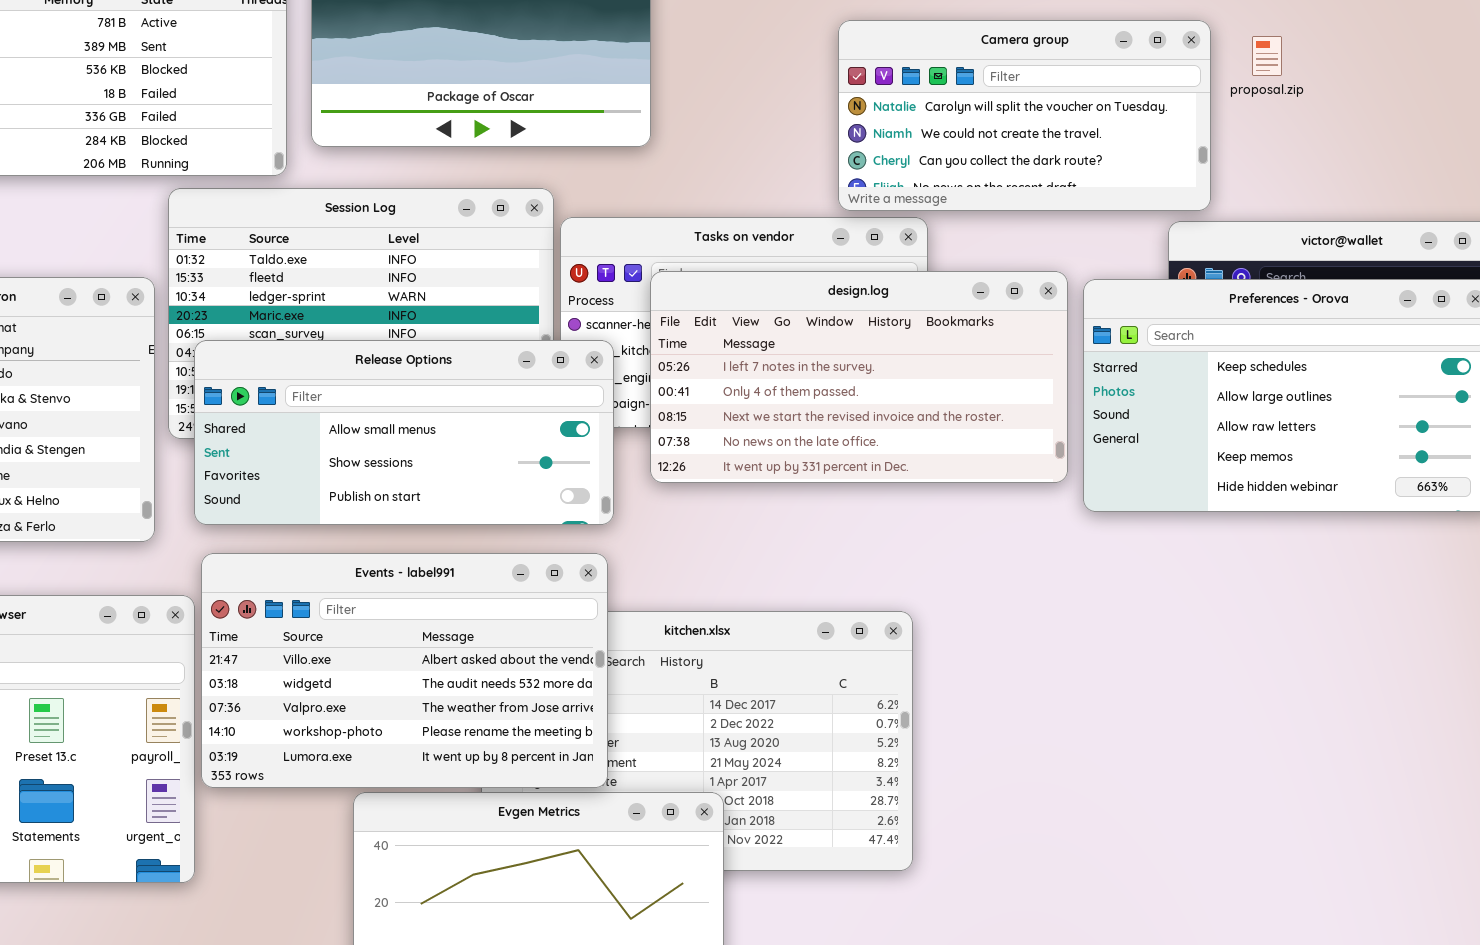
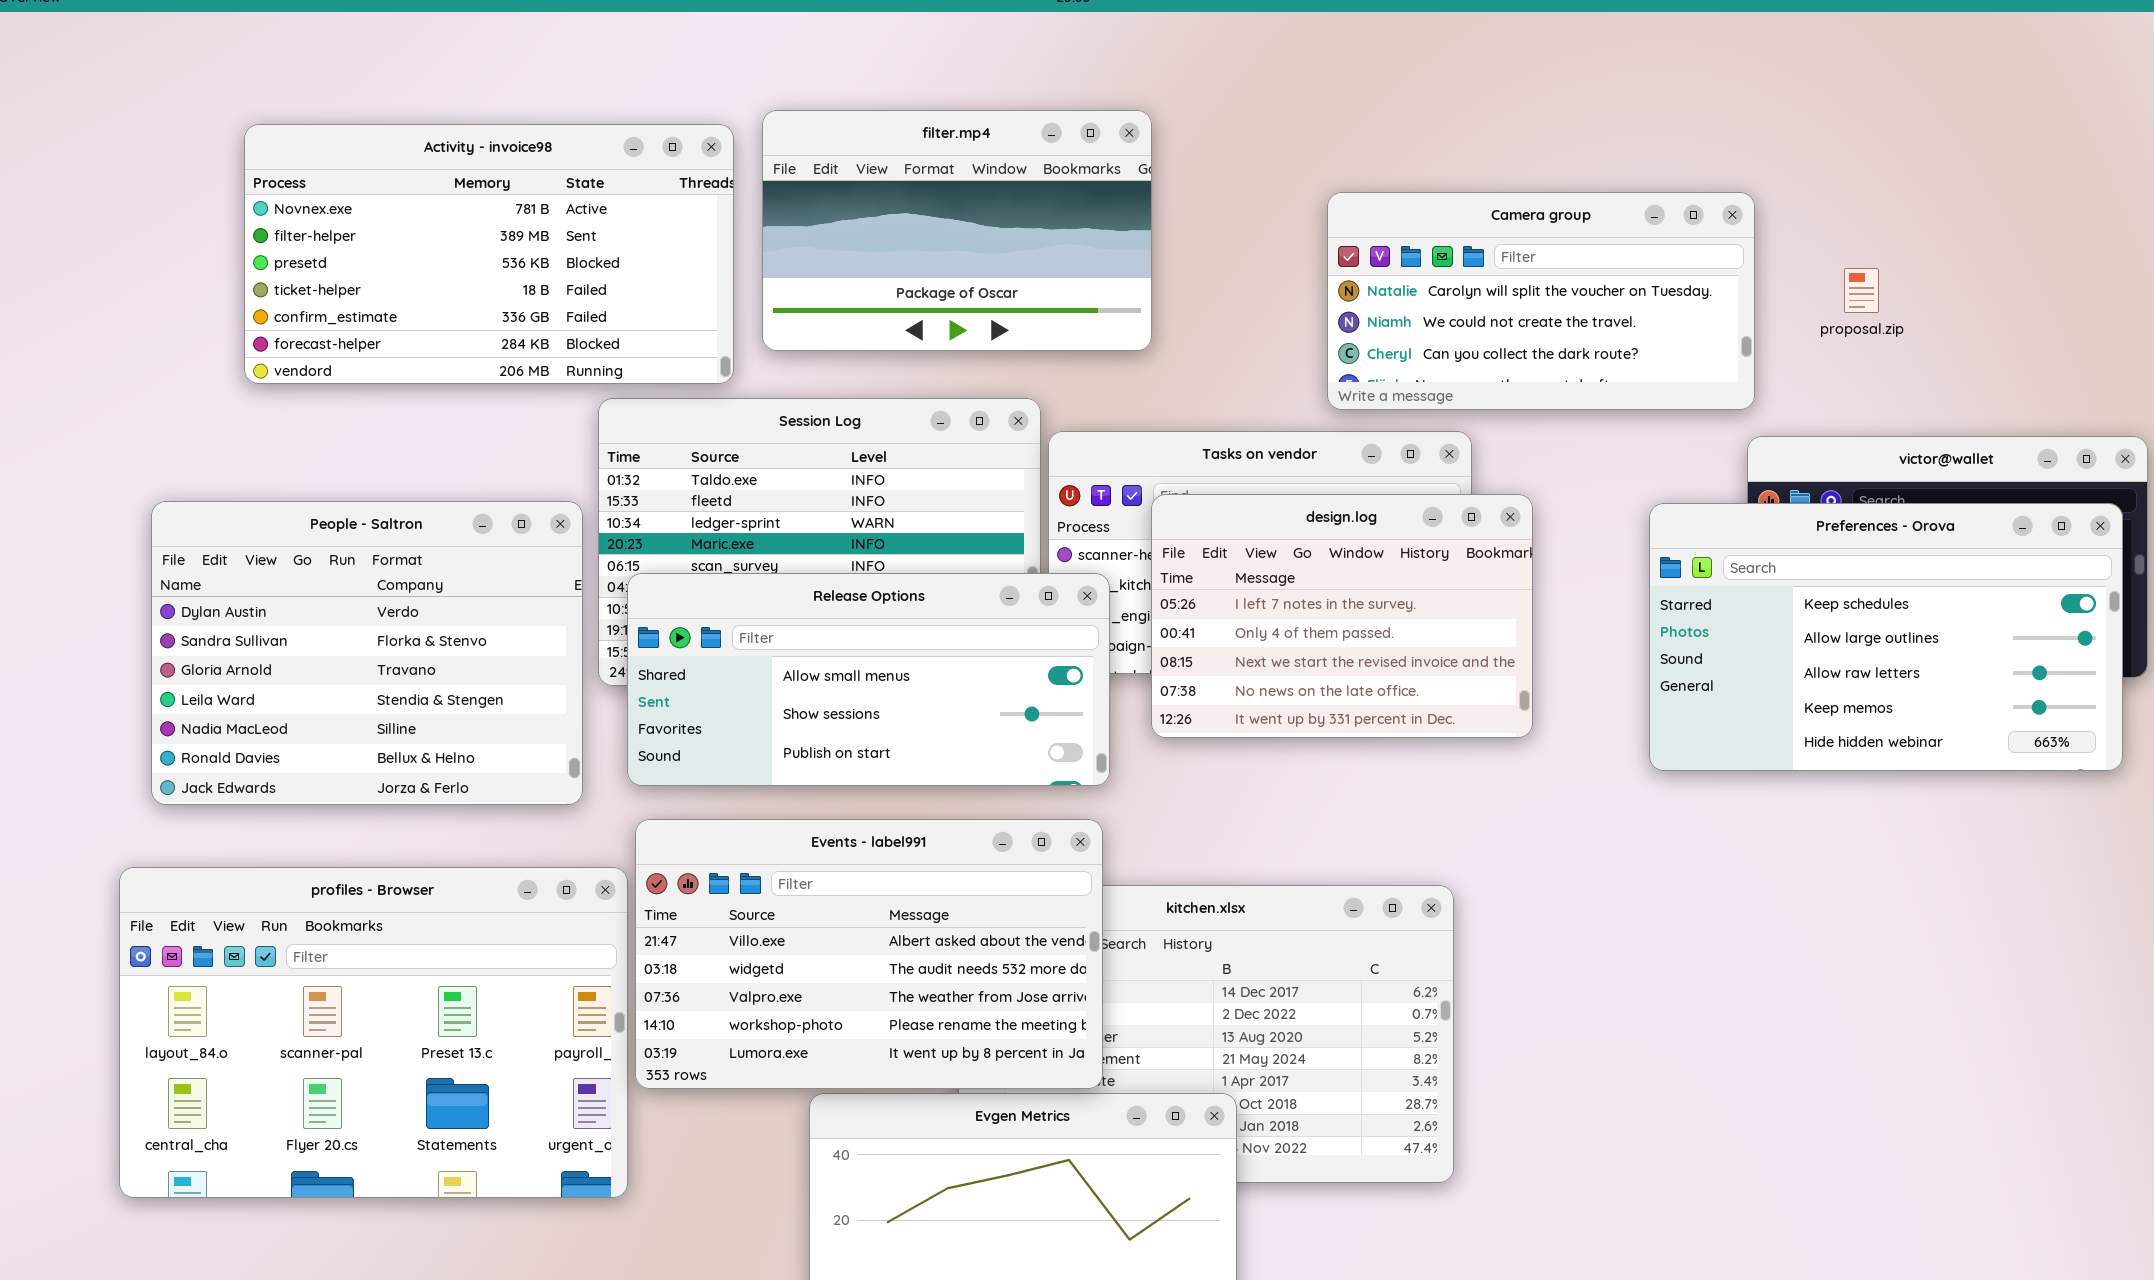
Camera group: [838,20,1211,211] -> [1327,192,1755,410], moved
proposal.zip: [1252,36,1282,76] -> [1844,268,1879,313], moved
design.log: [650,271,1068,483] -> [1151,494,1533,738], resized

